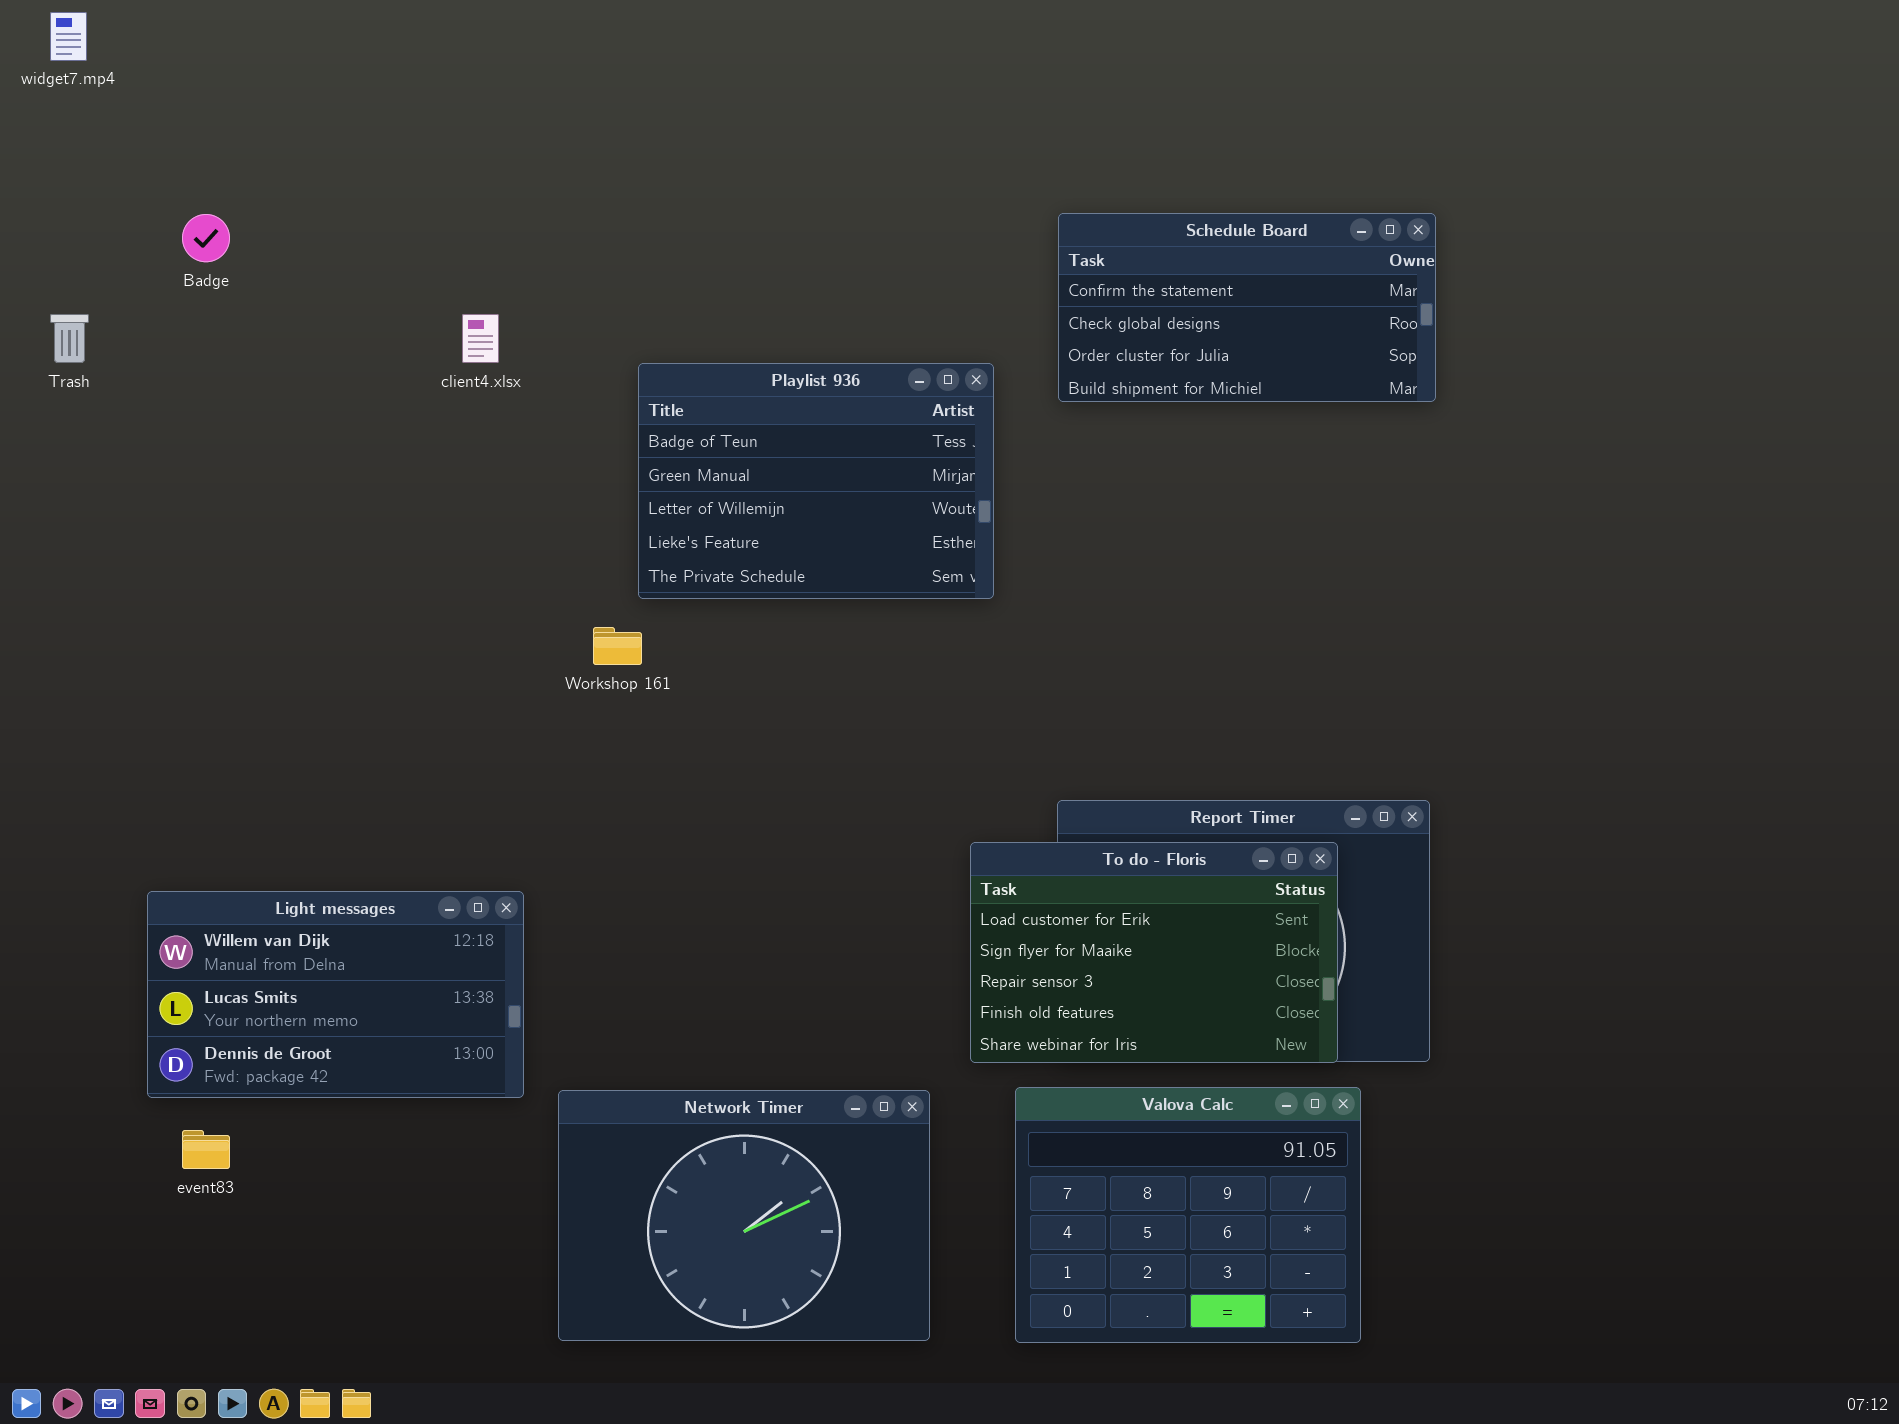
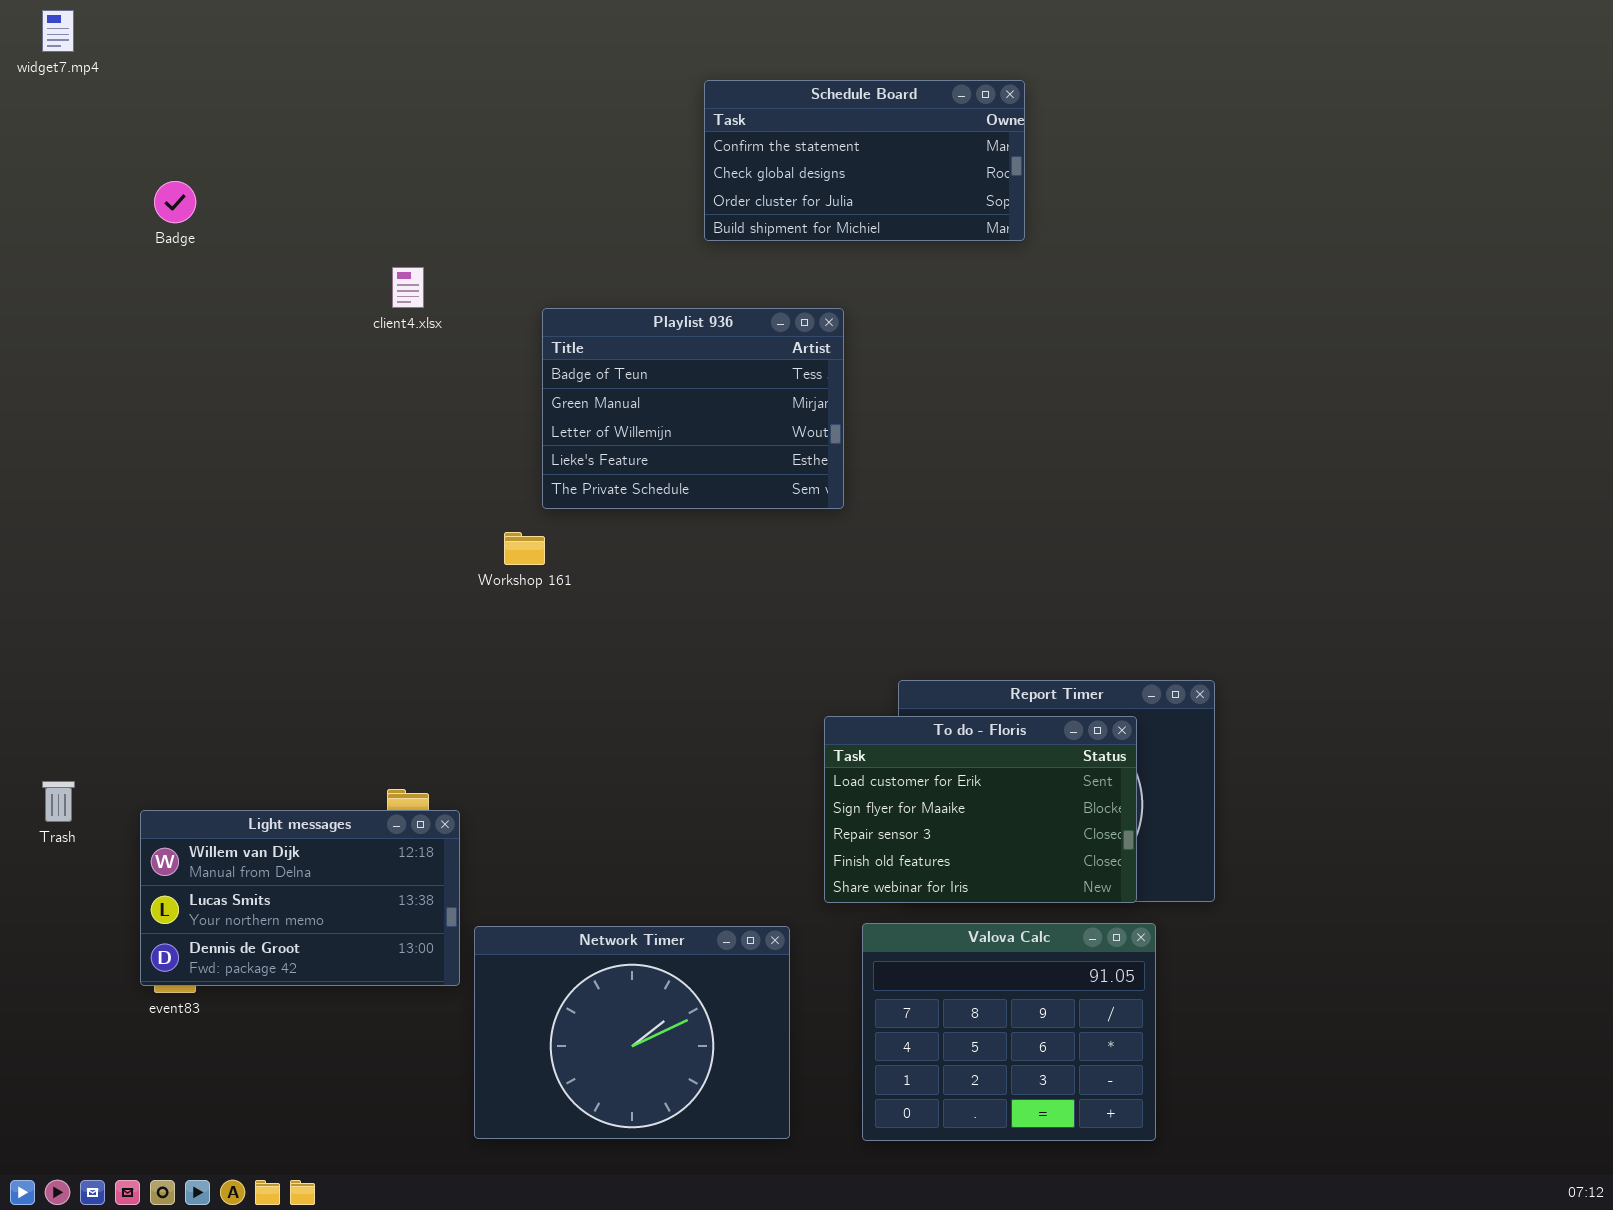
Schedule Board: [1058,213,1436,402] -> [704,80,1025,241], moved
Trash: [50,314,89,363] -> [42,781,75,822], moved
Light messages: [147,891,524,1098] -> [140,810,460,986], moved

